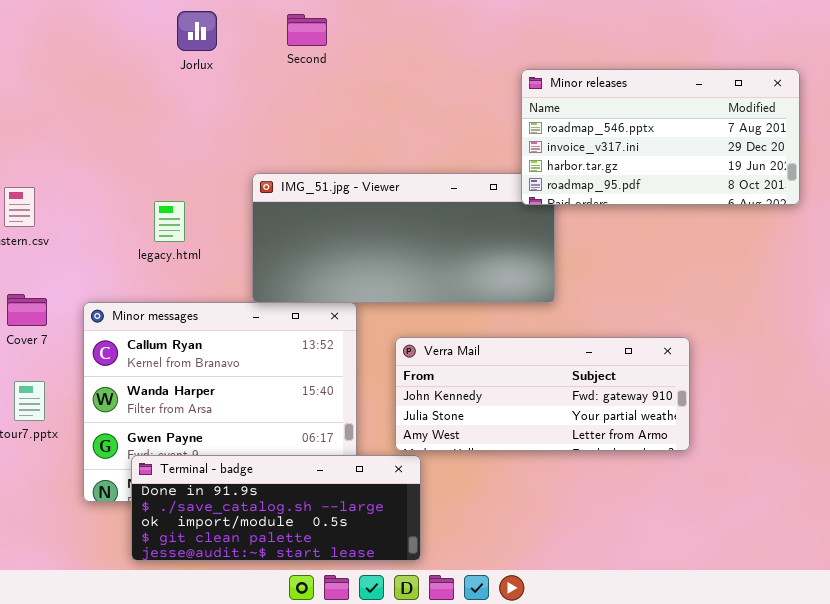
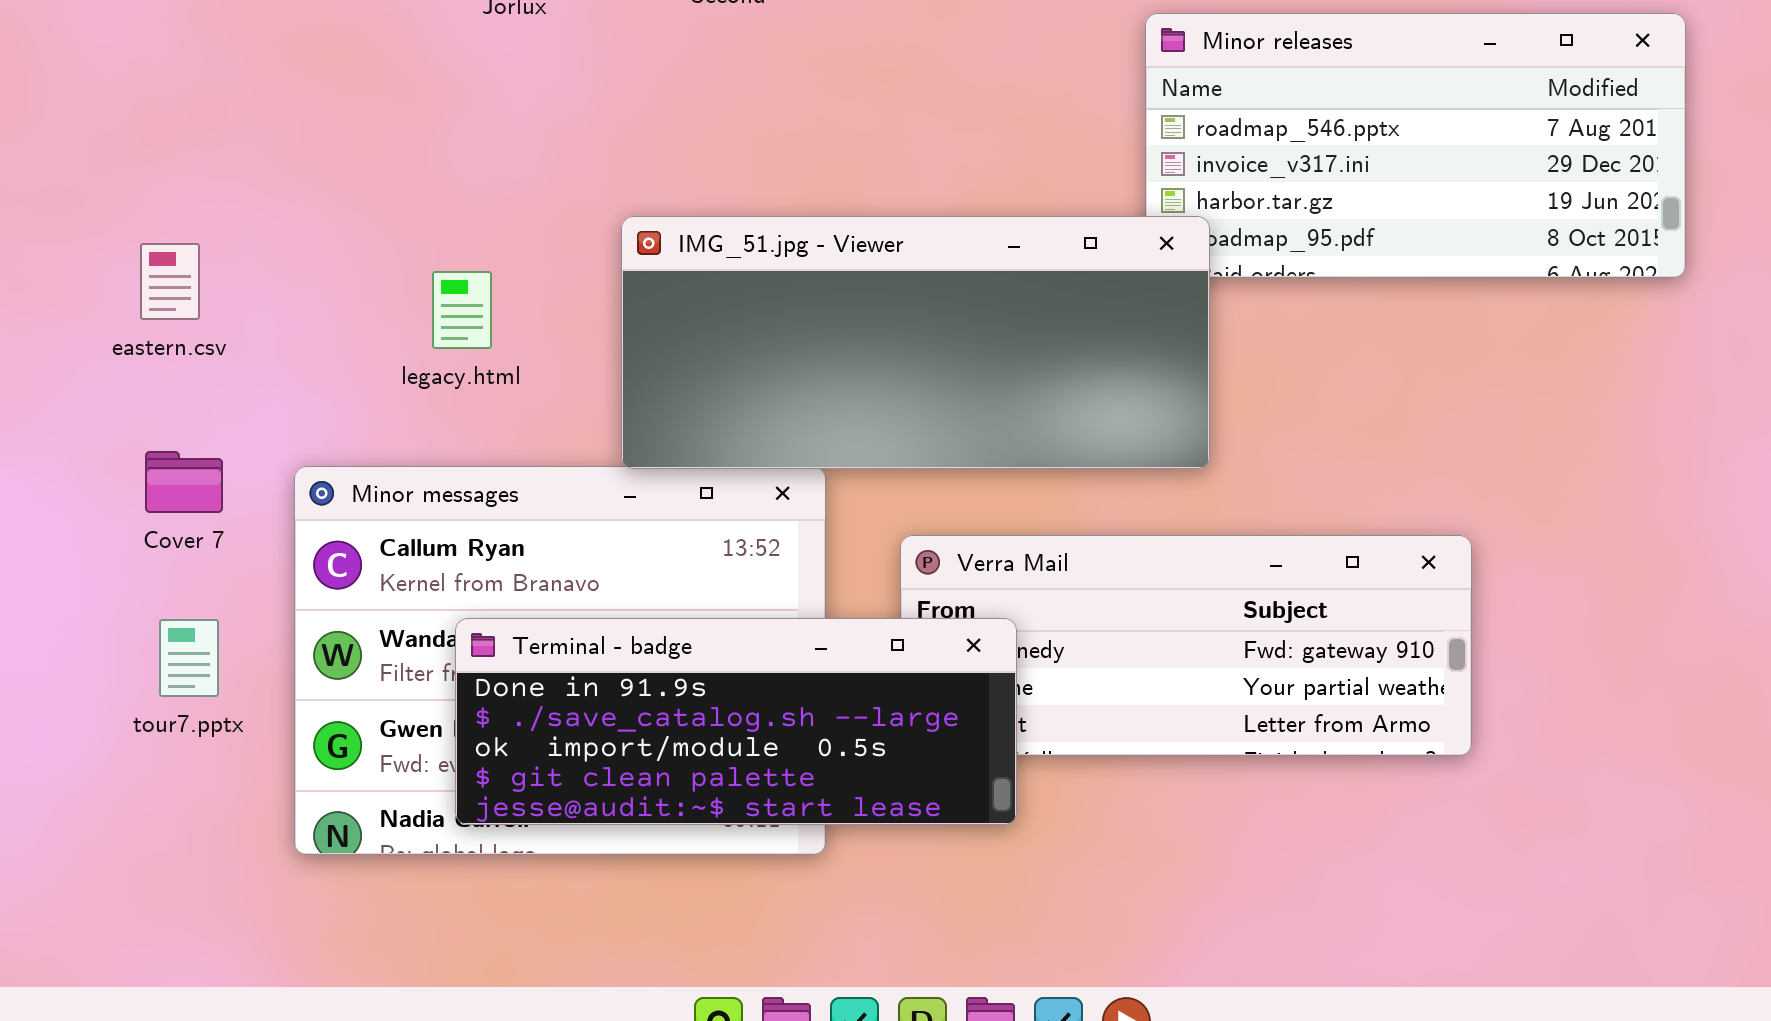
IMG_51.jpg - Viewer: [252,173,555,303] -> [621,216,1210,469], raised
Terminal - badge: [131,455,421,561] -> [455,618,1017,825], moved

